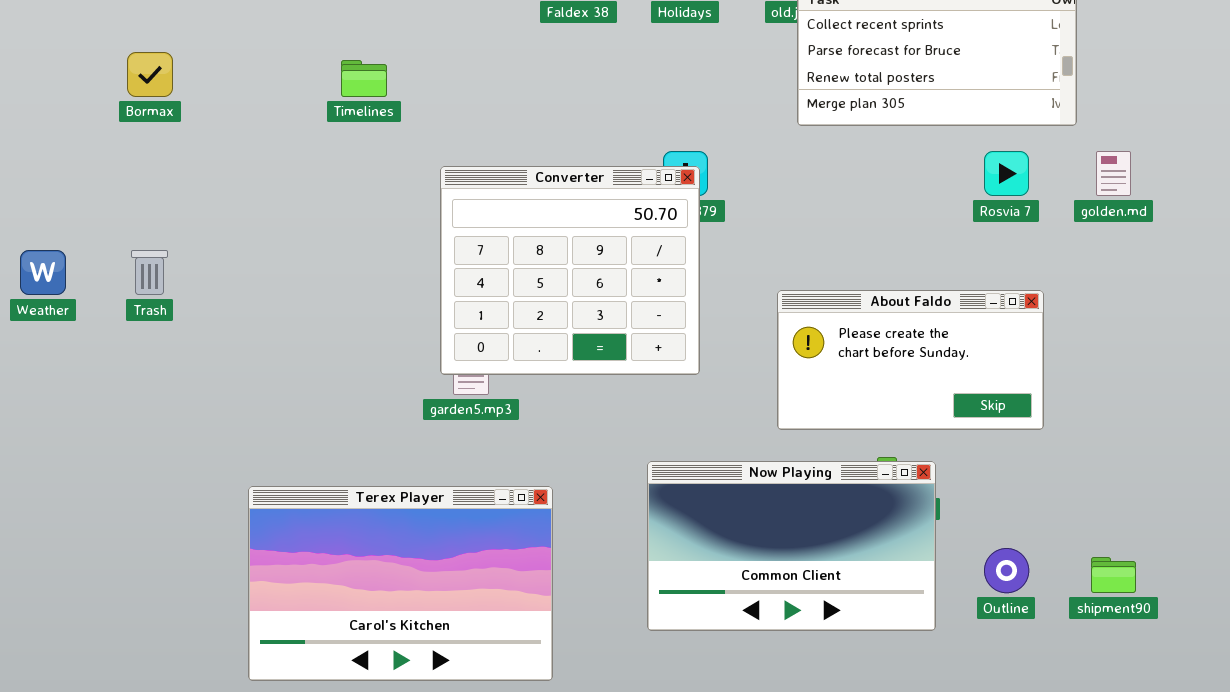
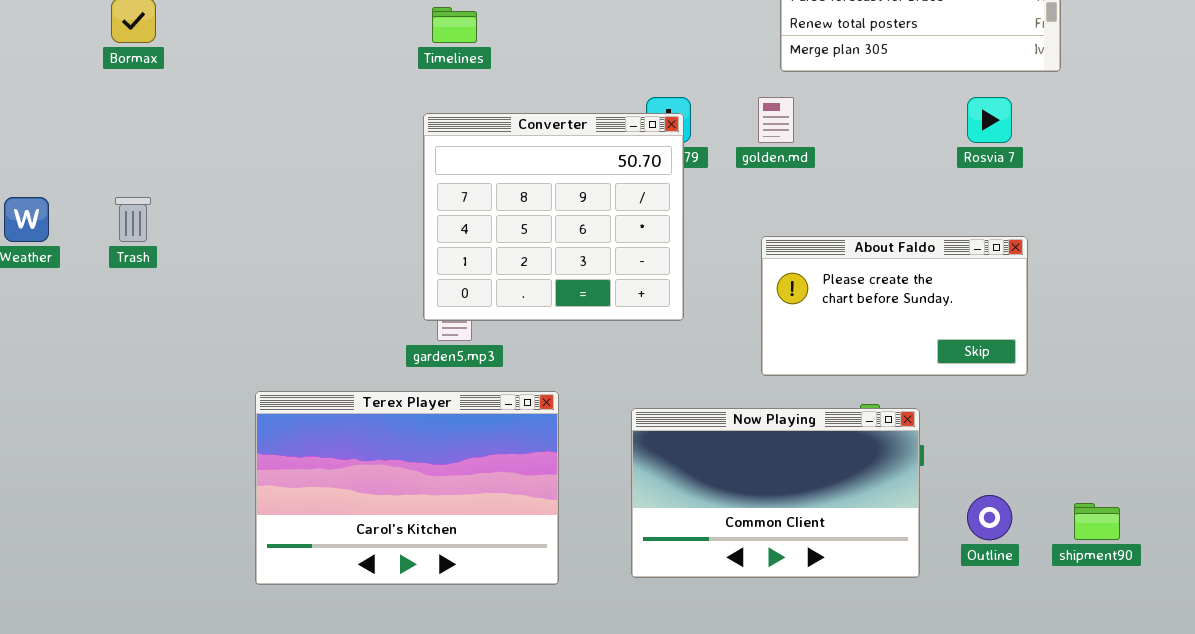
Timelines: [341,60,387,97] -> [432,7,477,43], moved
golden.md: [1096,151,1131,196] -> [758,97,794,143], moved
Terex Player: [248,486,553,681] -> [255,391,559,585], moved

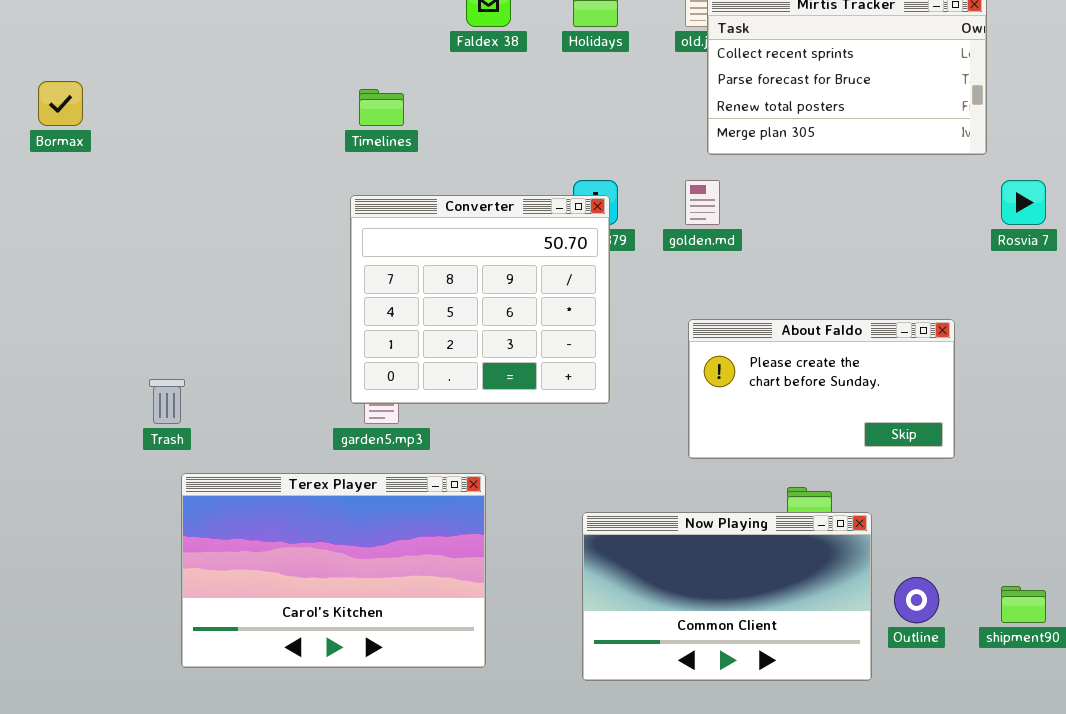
Rosvia 7: [967,97,1012,143] -> [1001,180,1046,225], moved
Trash: [115,197,151,242] -> [149,379,185,424], moved
Now Playing: [631,408,920,578] -> [582,512,872,681], moved

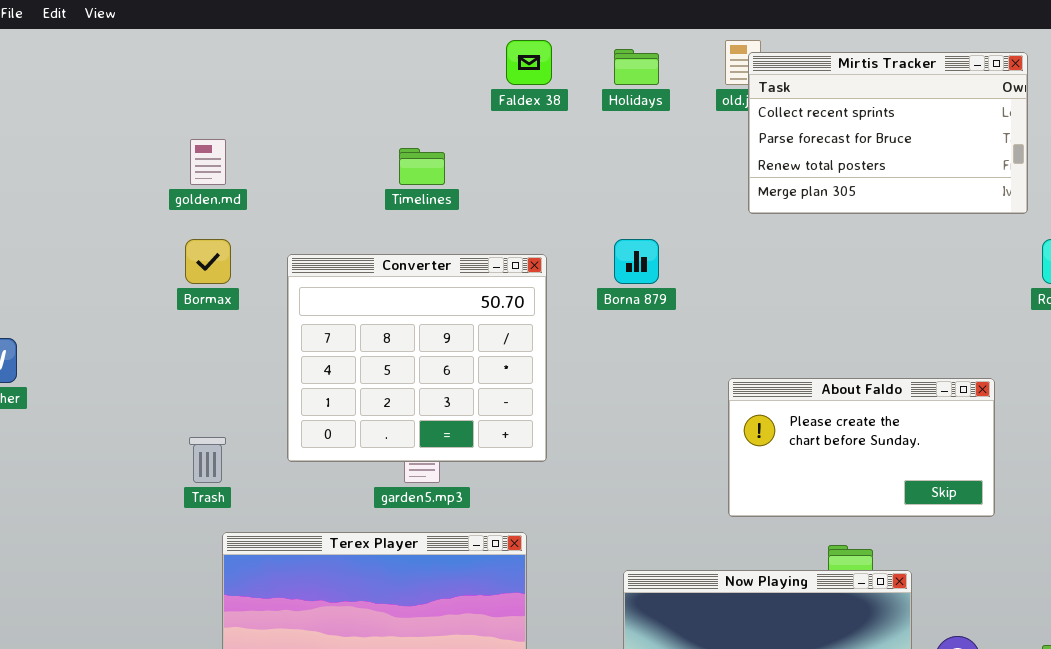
Bormax: [38,81,83,126] -> [185,239,231,284], moved
golden.md: [685,180,720,225] -> [190,139,226,185], moved
Converter: [350,195,610,404] -> [287,254,547,462], moved

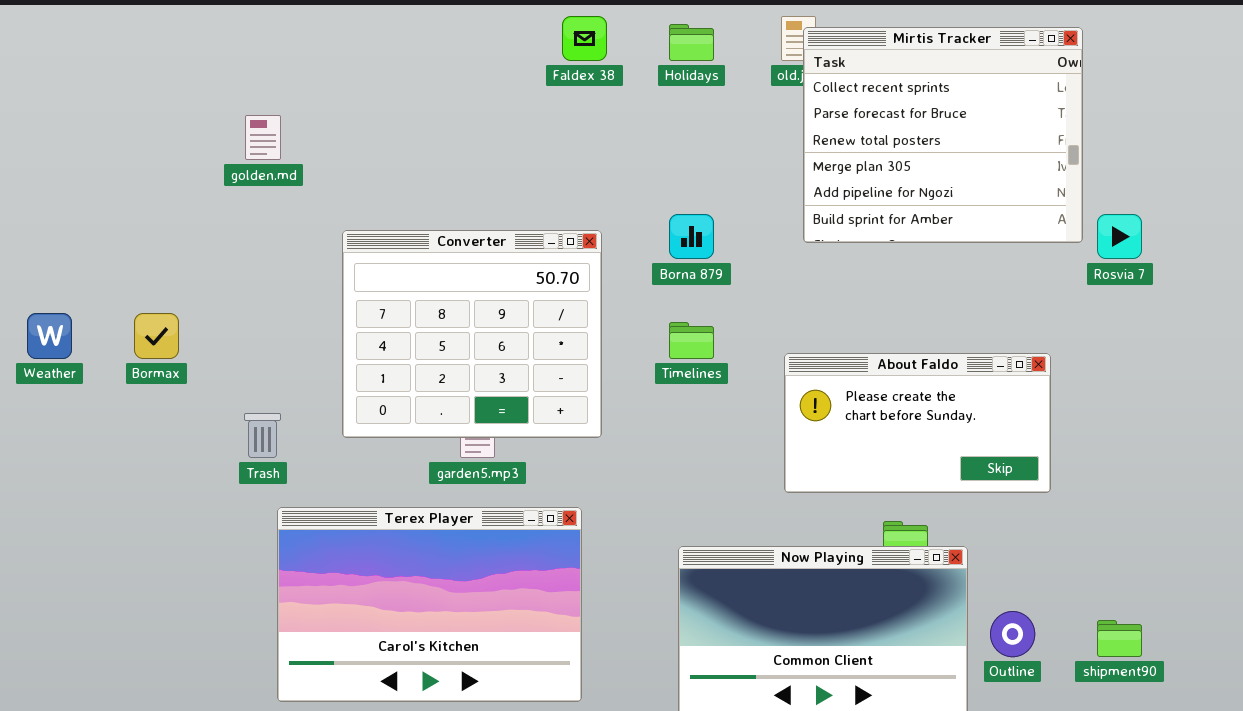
Mirtis Tracker: [748,52,1028,214] -> [803,27,1083,243], resized
Timelines: [399,148,445,185] -> [669,322,714,359], moved
Bormax: [185,239,231,284] -> [134,313,179,359], moved

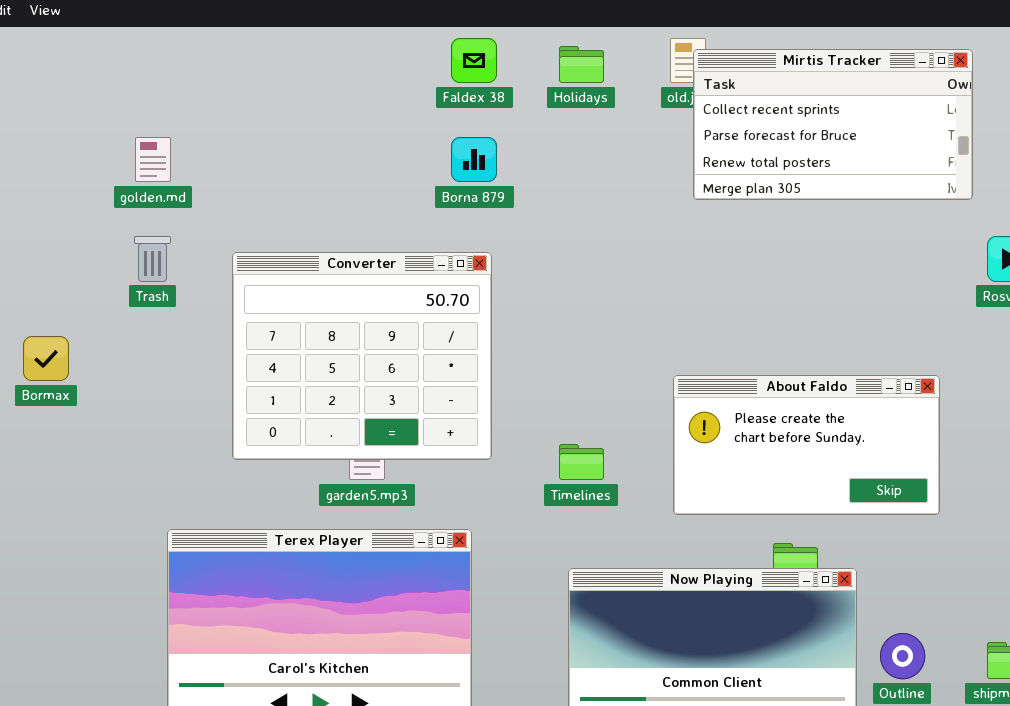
Mirtis Tracker: [803,27,1083,243] -> [693,49,973,200], resized
Borna 879: [669,214,714,259] -> [451,137,497,182], moved
Timelines: [669,322,714,359] -> [559,444,604,480], moved
Trash: [244,413,281,458] -> [134,236,171,282], moved

